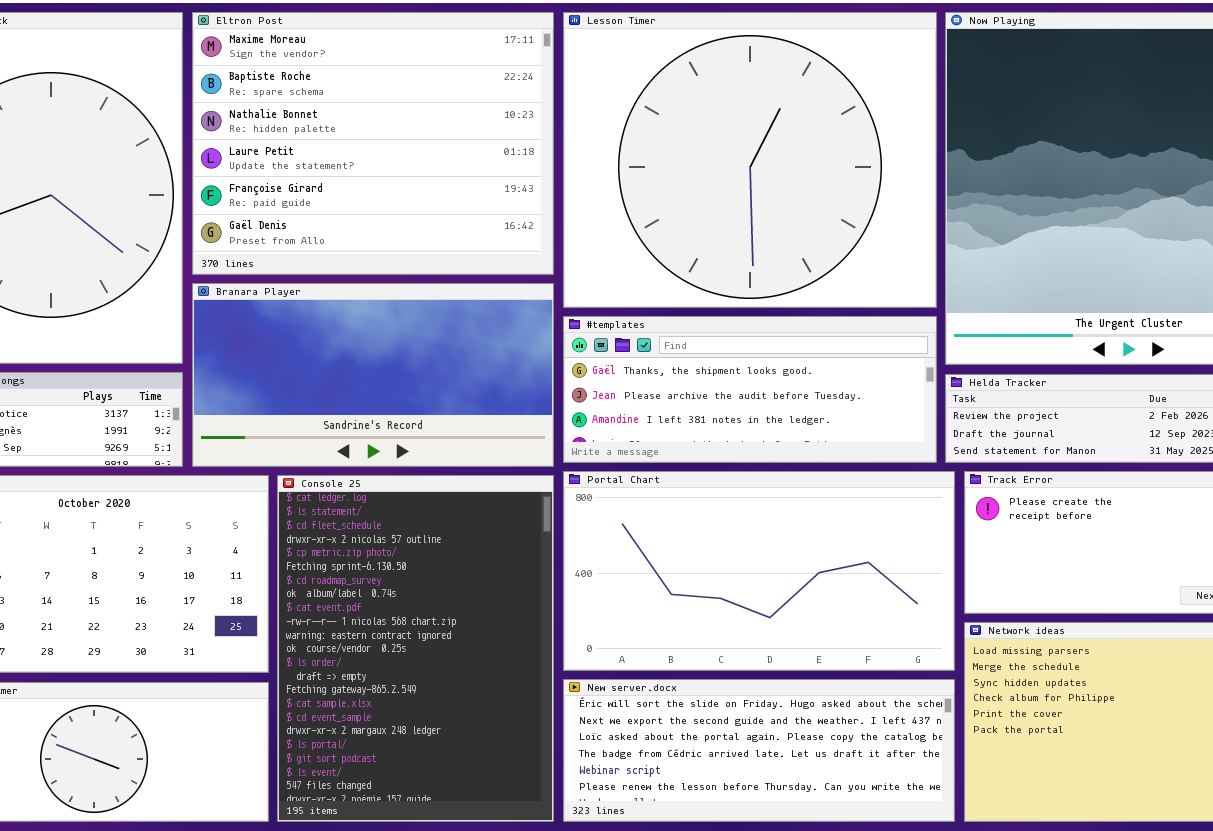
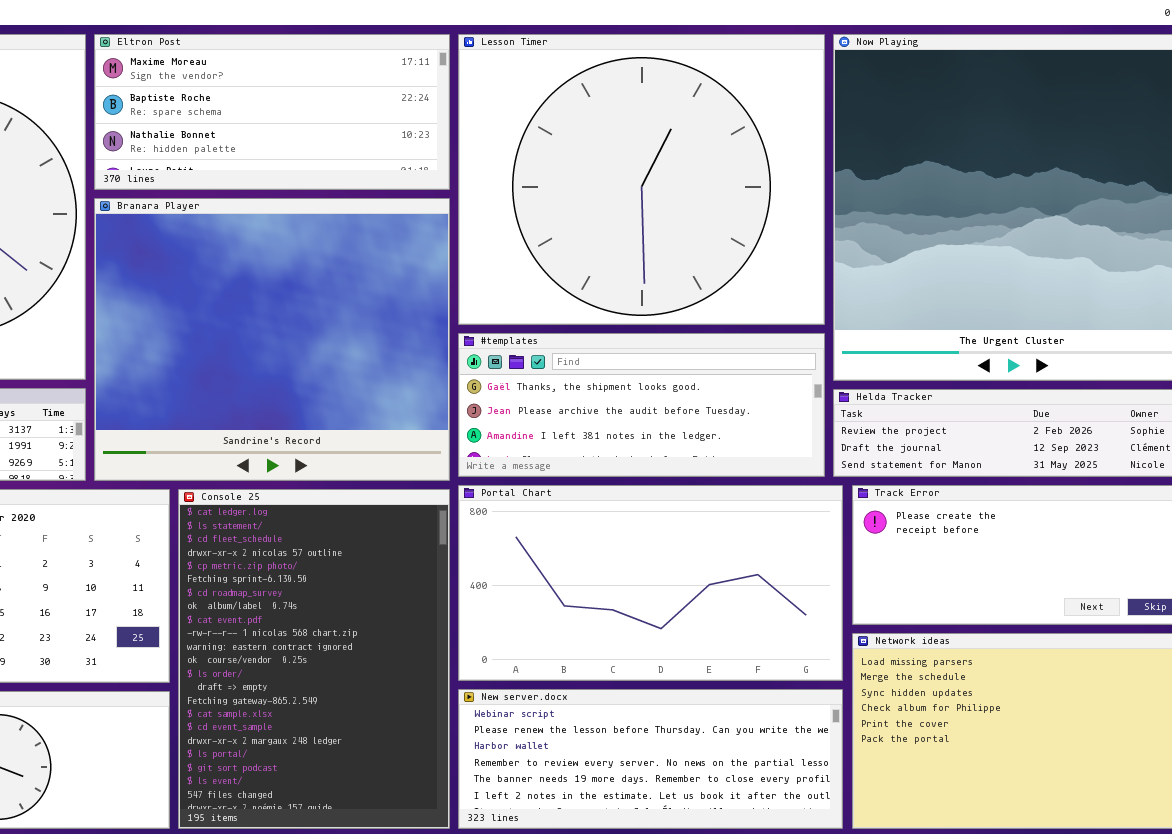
Eltron Post: [192,12,554,275] -> [94,34,450,190], resized
Branara Player: [192,283,554,467] -> [94,198,450,481], resized
New server.docx: [563,679,955,822] -> [458,689,843,829], scrolled down 4 rows

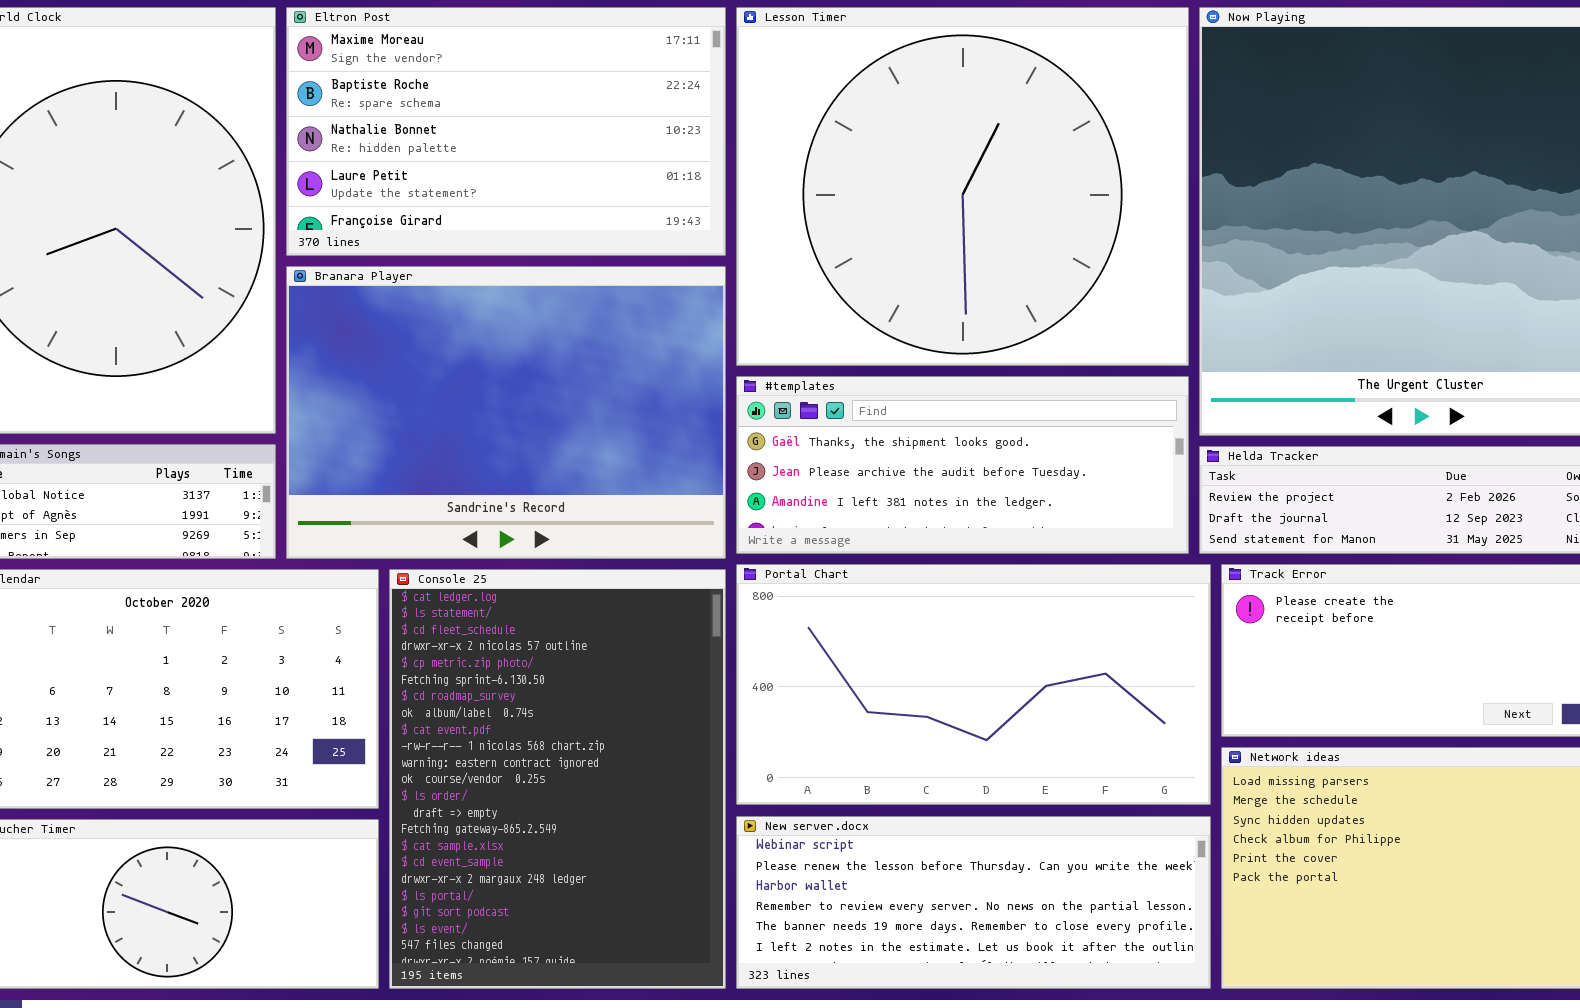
Eltron Post: [94,34,450,190] -> [286,7,726,256], resized
Branara Player: [94,198,450,481] -> [286,266,726,559], resized

